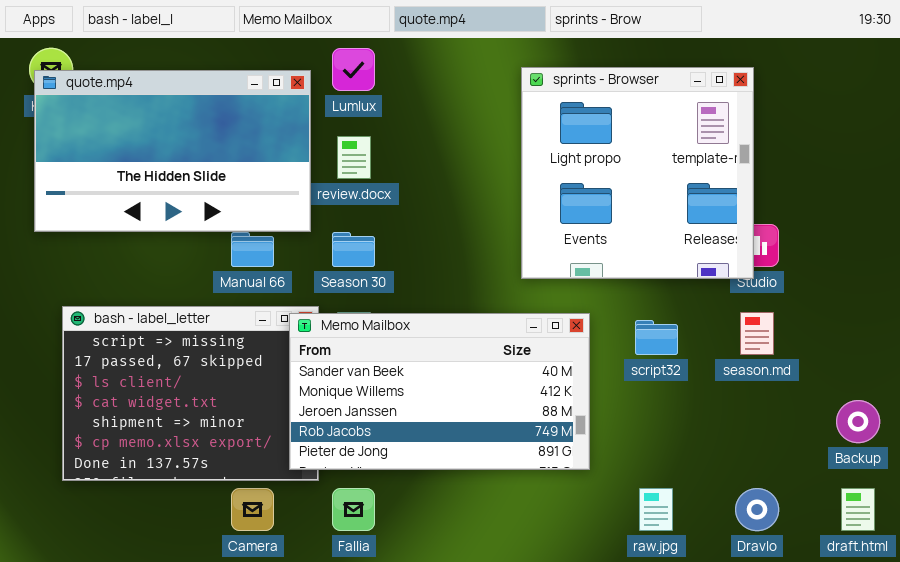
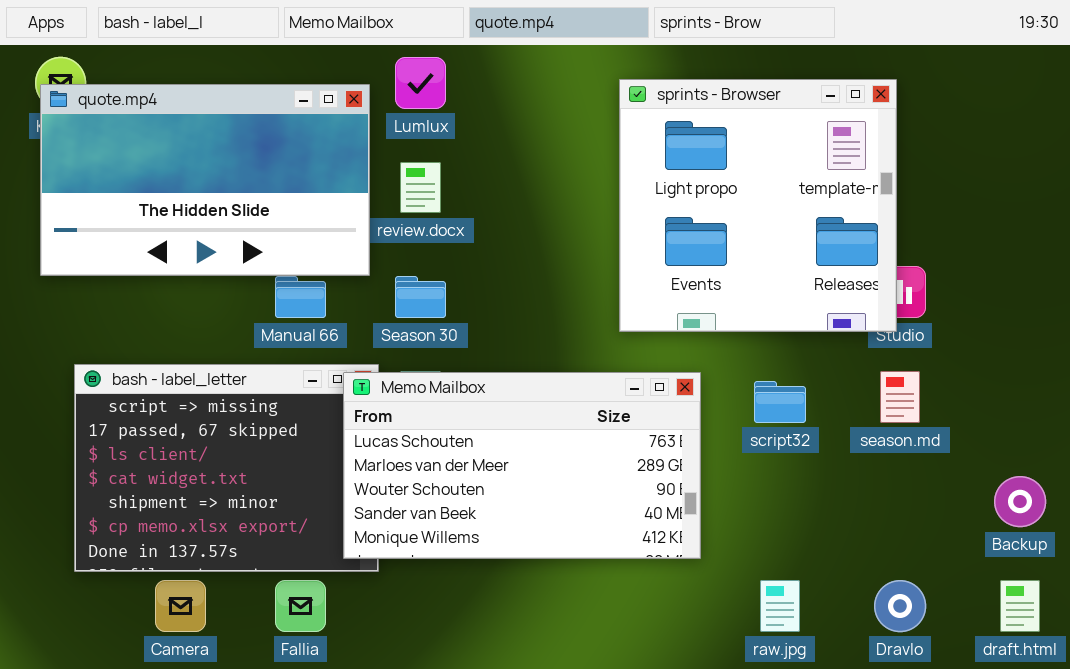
Memo Mailbox: [289,313,590,470] -> [343,372,701,559], scrolled up 3 rows
Camera: [231,488,274,531] -> [155,580,206,632], moved
Fallia: [332,488,375,531] -> [275,580,326,632], moved

